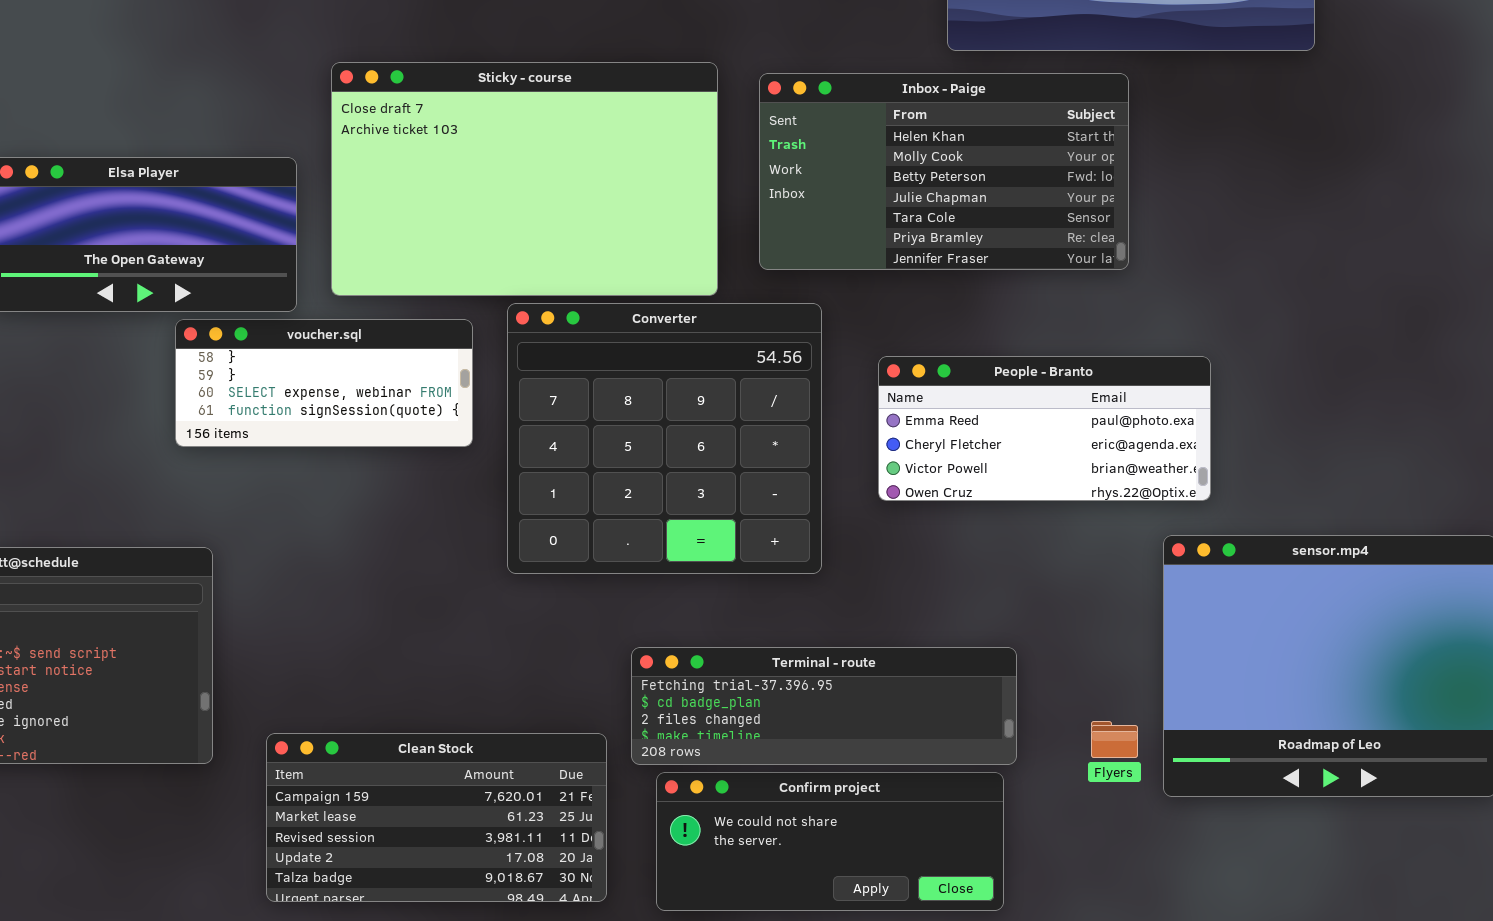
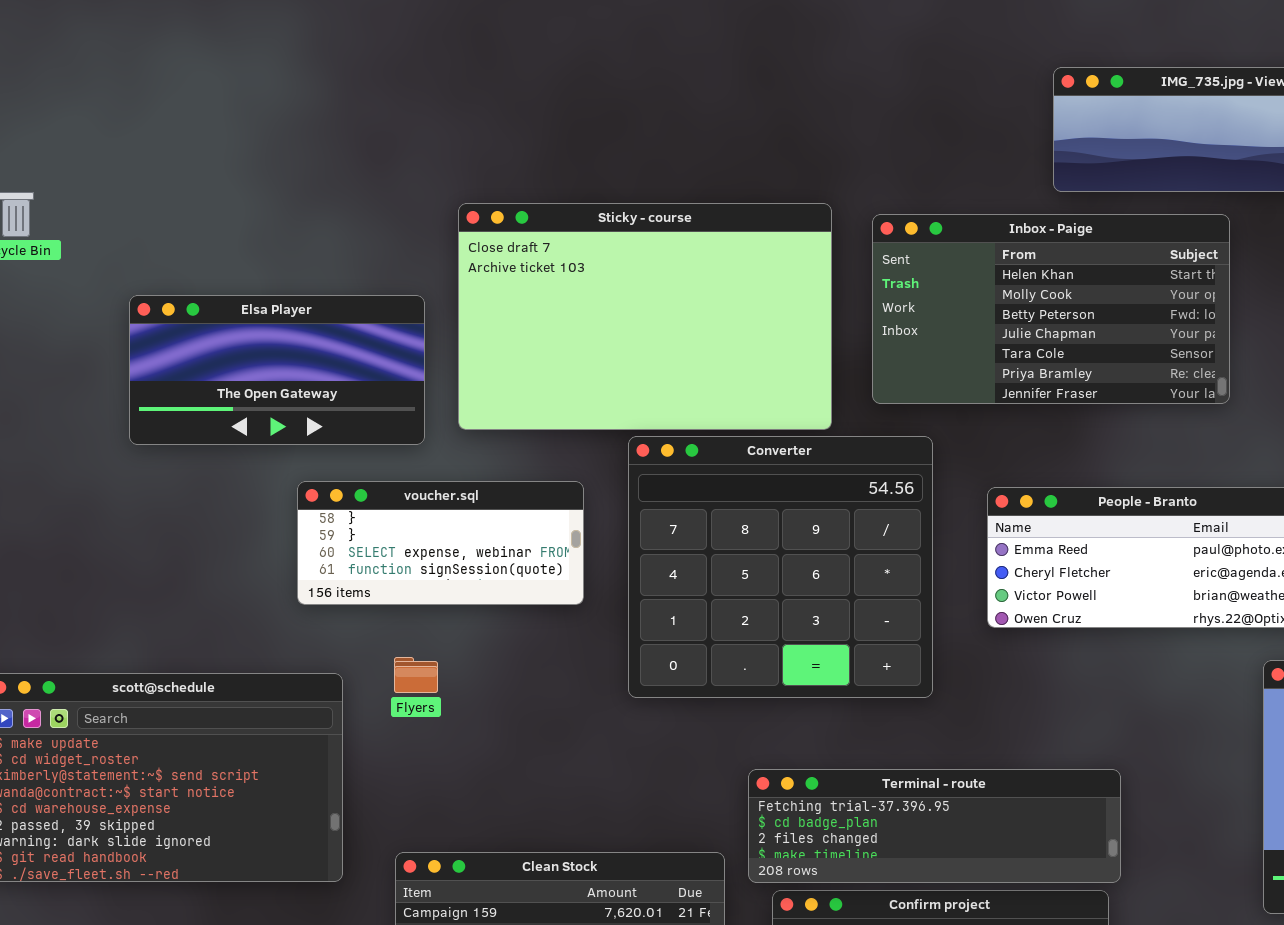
voucher.sql: [175,319,473,447] -> [297,481,584,605], moved
Flyers: [1091,721,1138,758] -> [394,657,438,693], moved

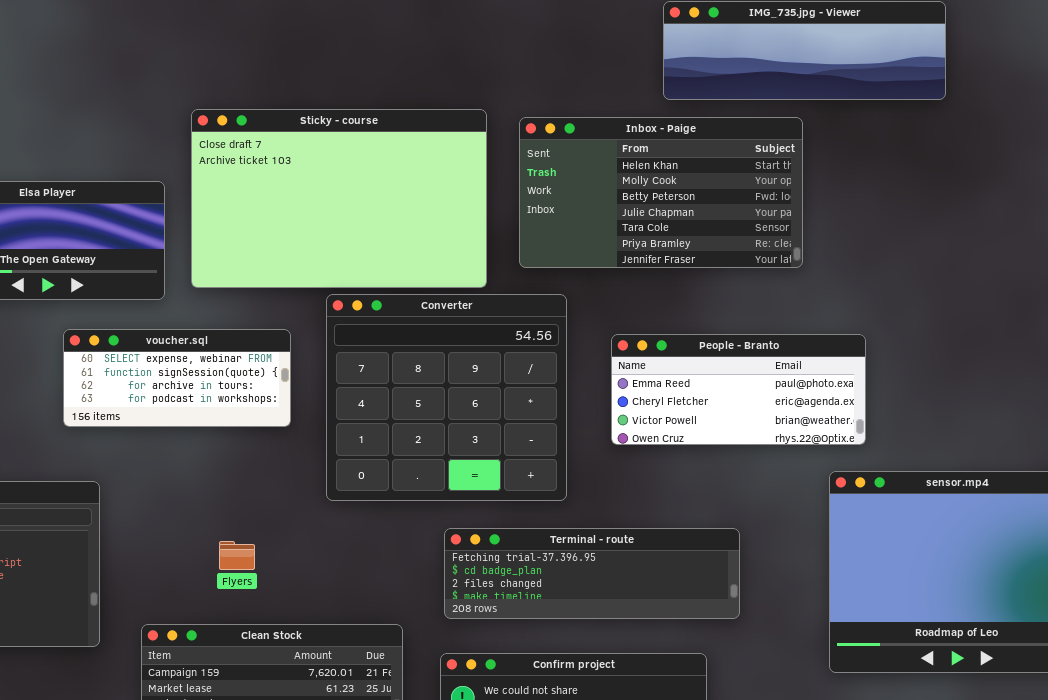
voucher.sql: [297,481,584,605] -> [63,329,291,427], scrolled down 2 rows
Flyers: [394,657,438,693] -> [219,541,255,570], moved
Terminal - route: [748,769,1121,883] -> [444,528,740,619], moved

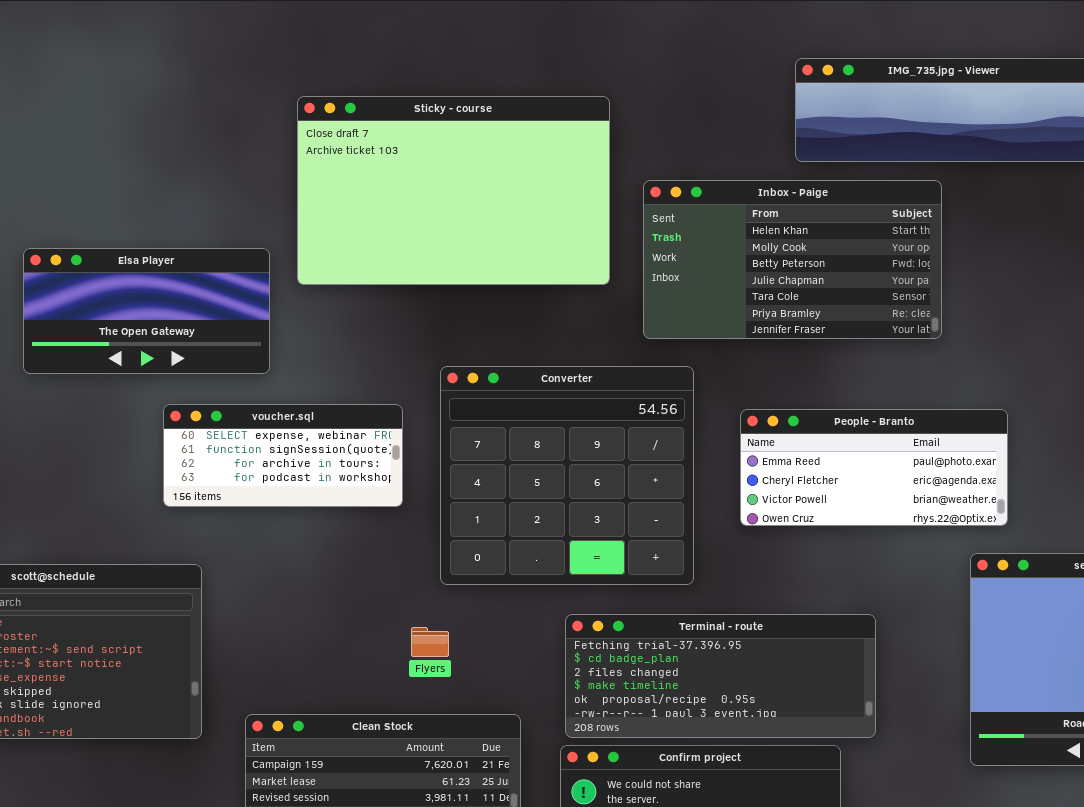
Sticky - course: [191,109,487,288] -> [297,96,610,285], moved
Terminal - route: [444,528,740,619] -> [565,614,876,738], resized
Flyers: [219,541,255,570] -> [411,627,449,657], moved

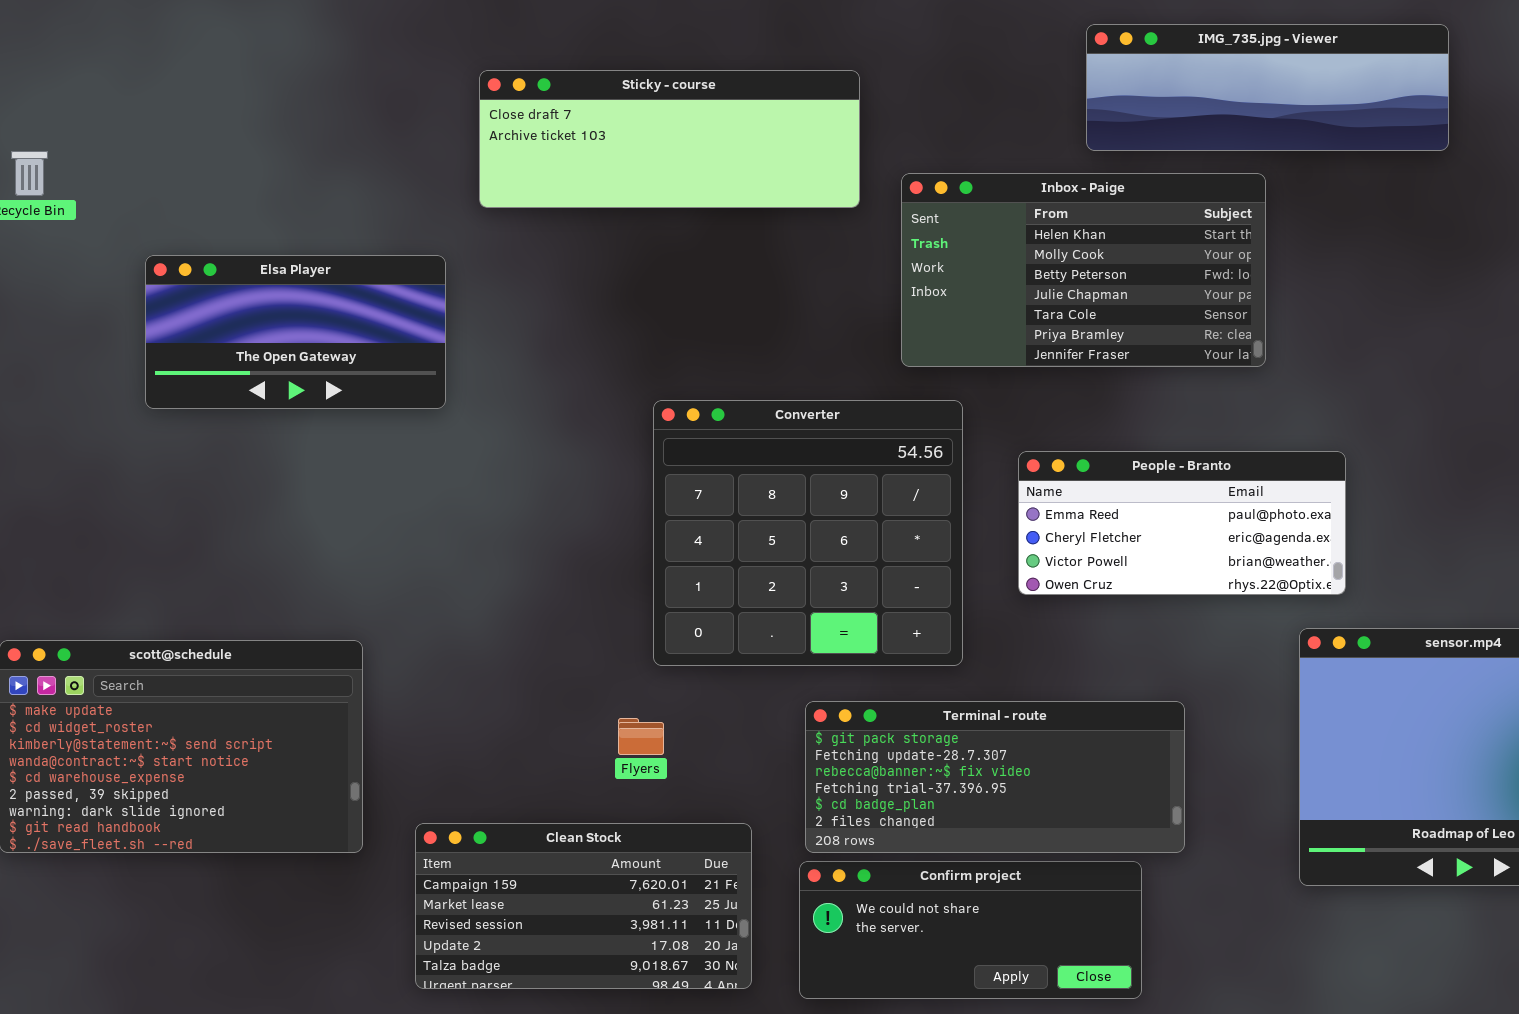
Sticky - course: [297,96,610,285] -> [479,70,860,208], resized
voucher.sql: [163,404,403,507] -> none, closed
Terminal - route: [565,614,876,738] -> [805,701,1185,853], scrolled up 3 rows

